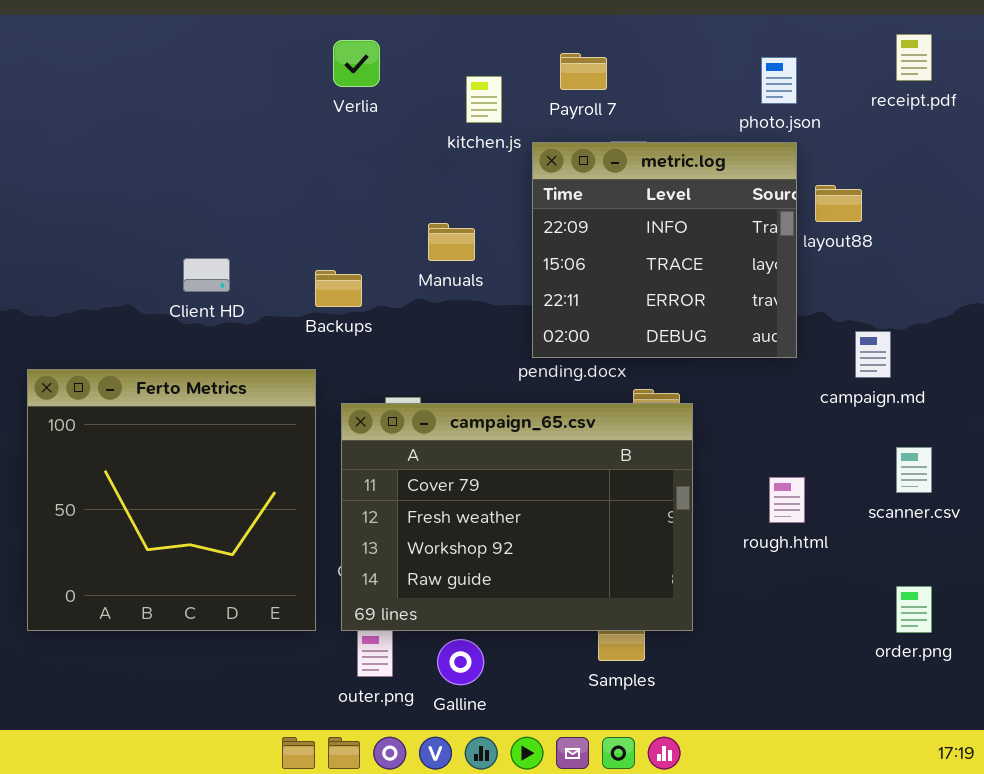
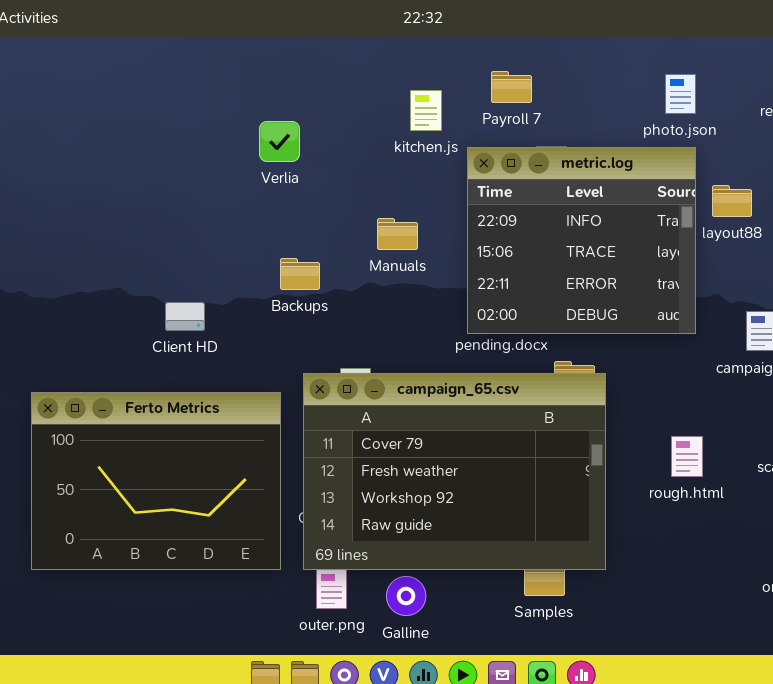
Verlia: [333,40,380,87] -> [259,121,300,162], moved
Client HD: [183,258,230,292] -> [165,302,205,331], moved
Ferto Metrics: [27,369,316,631] -> [31,392,281,570], resized

